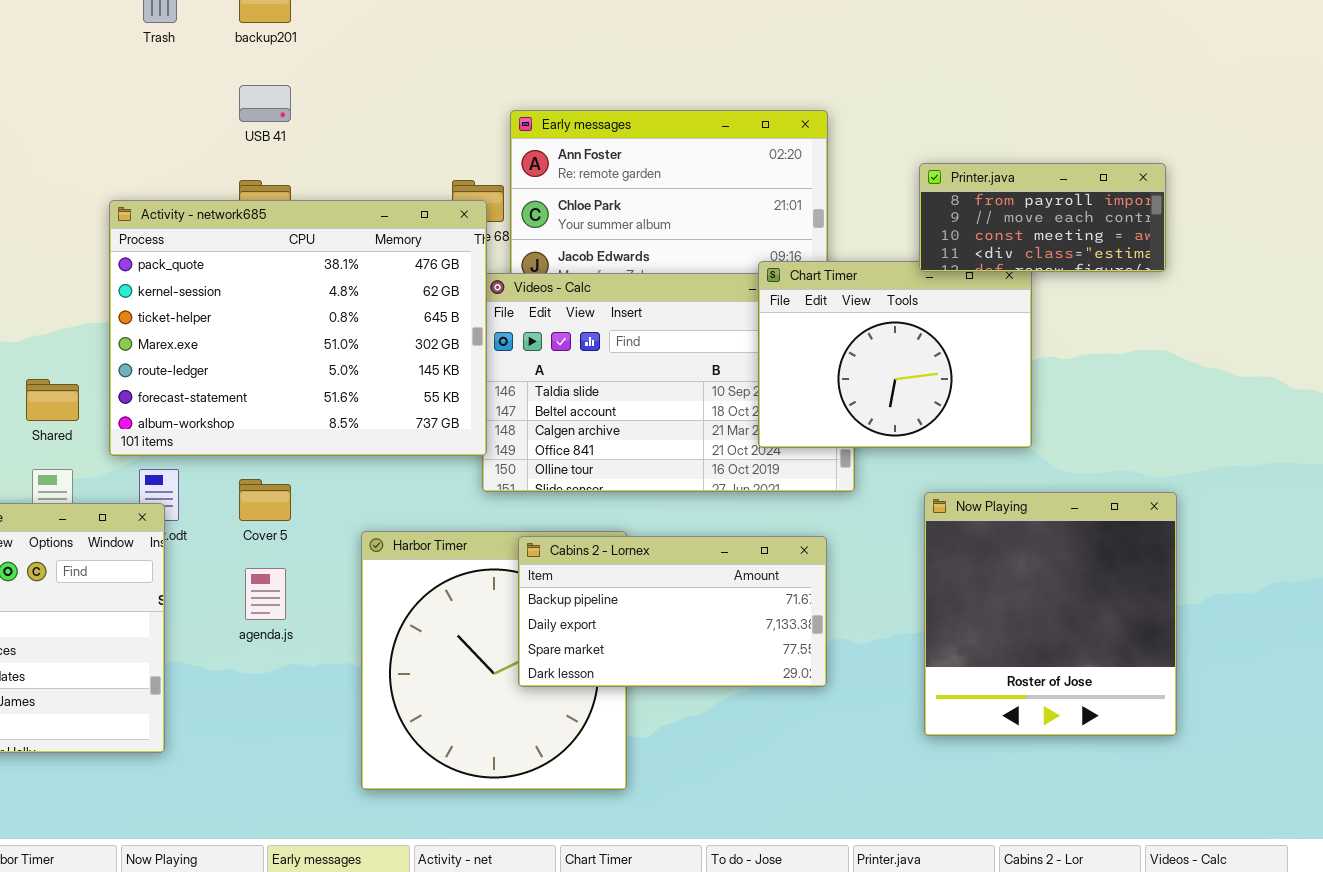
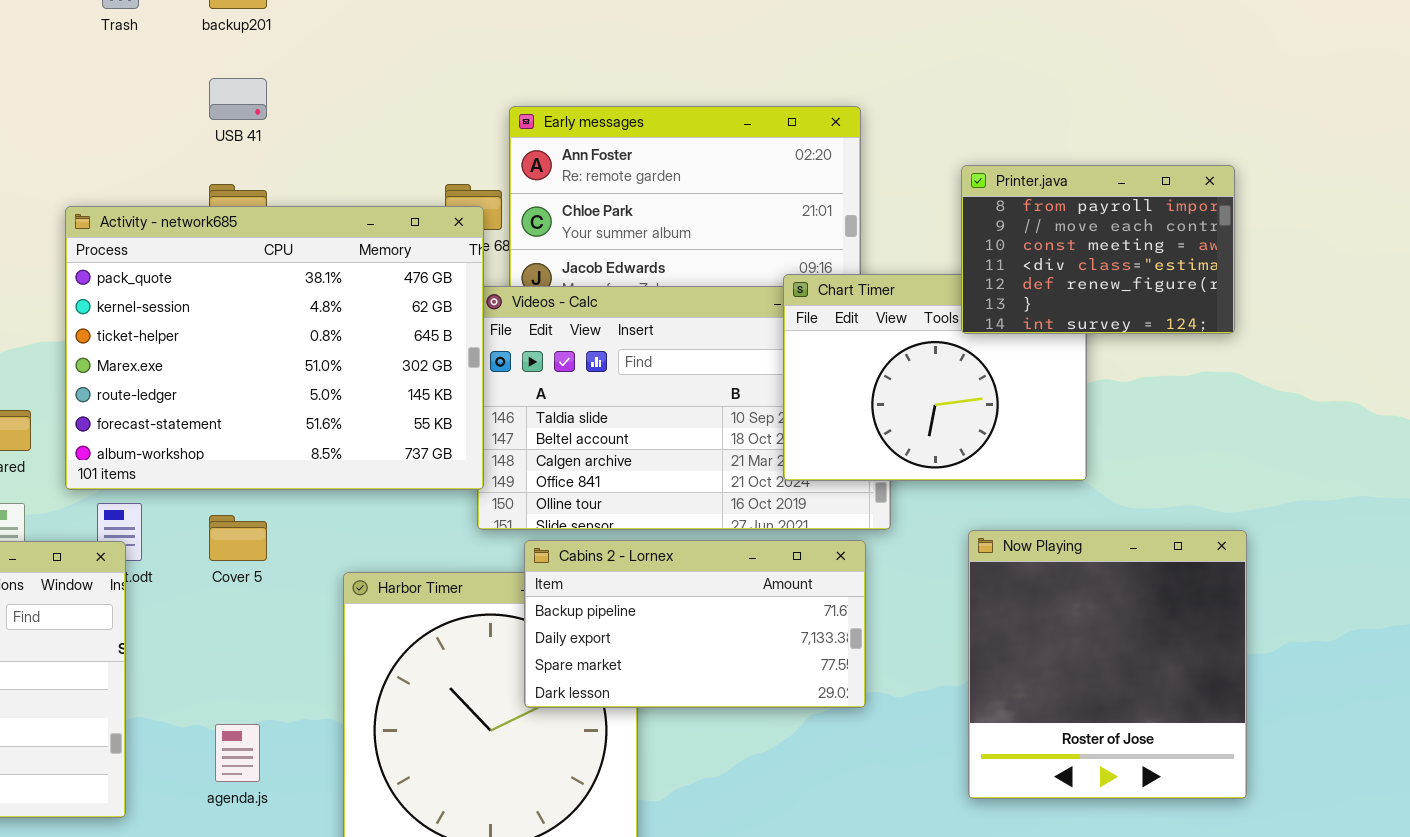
Printer.java: [919,163,1166,272] -> [961,165,1235,334], resized
Cabins 2 - Lornex: [518,536,827,687] -> [524,540,866,708], moved
agenda.js: [245,568,286,620] -> [215,724,260,782], moved

